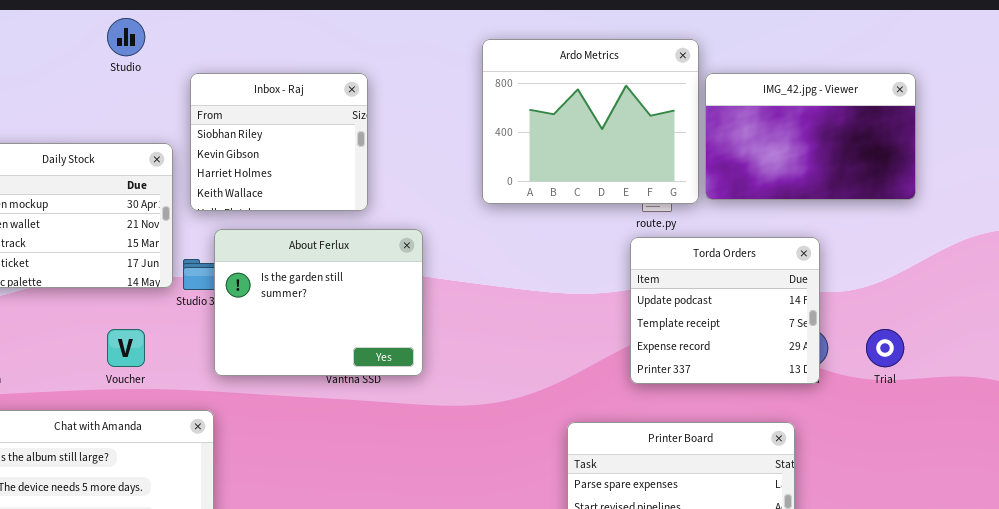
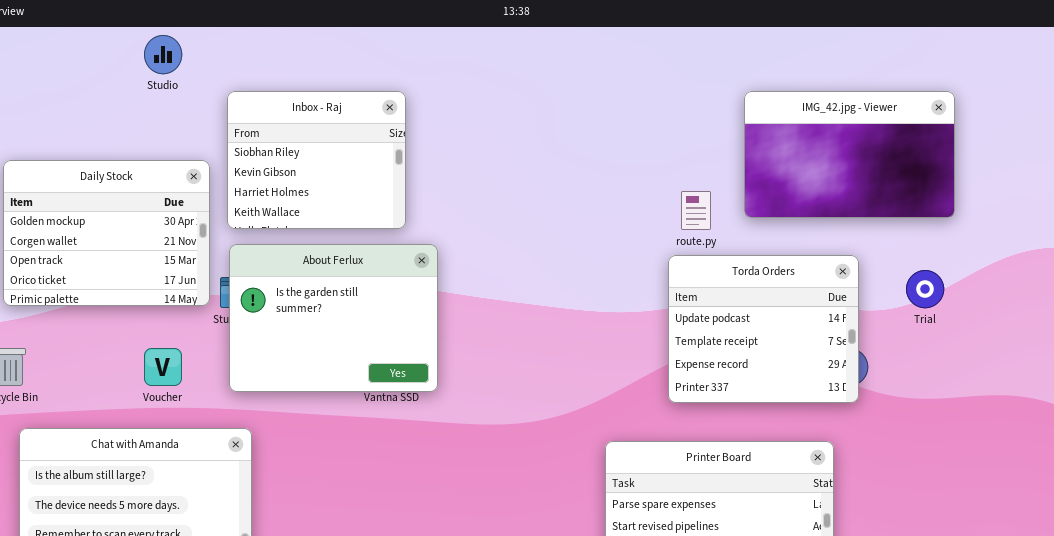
Ardo Metrics: [482,39,699,204] -> none, closed
About Ferlux: [214,229,423,376] -> [229,244,438,392], moved
Trial: [866,329,904,367] -> [906,270,944,308], moved

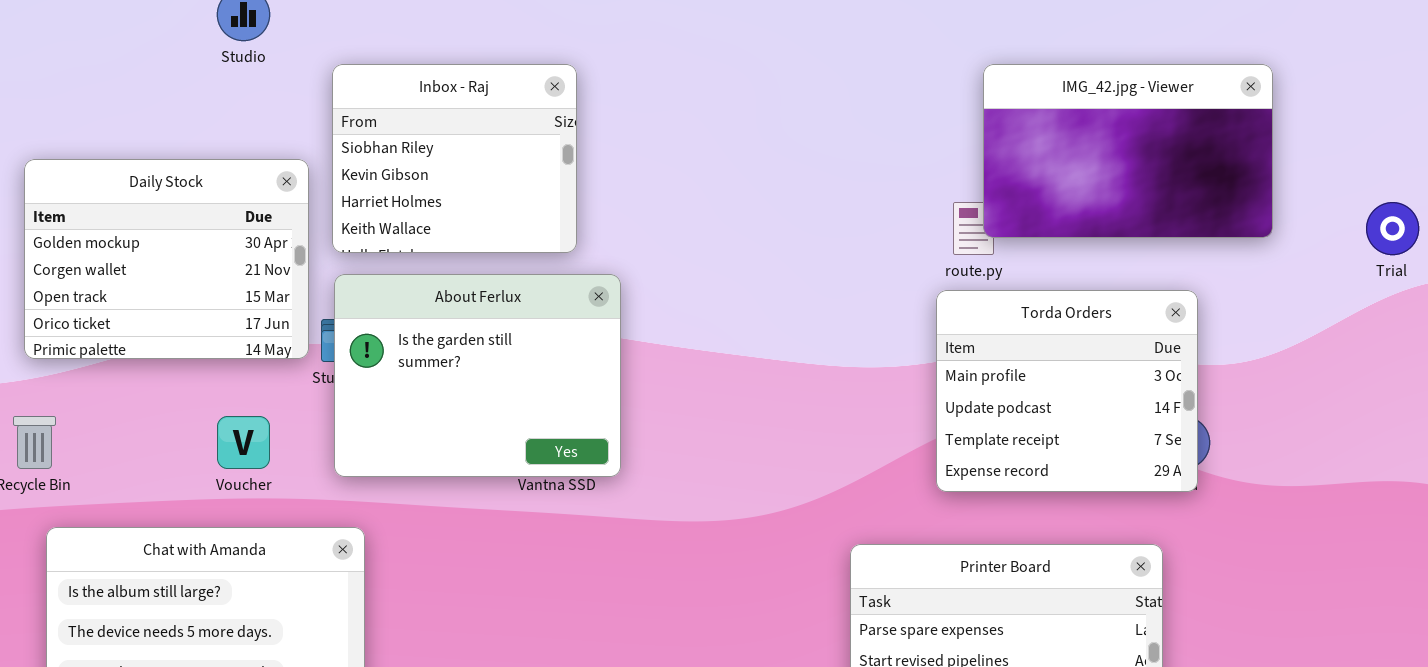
IMG_42.jpg - Viewer: [744,91,955,218] -> [983,64,1273,238], moved
Torda Orders: [668,255,859,403] -> [936,290,1198,492], scrolled up 1 row
Trial: [906,270,944,308] -> [1366,202,1419,255], moved

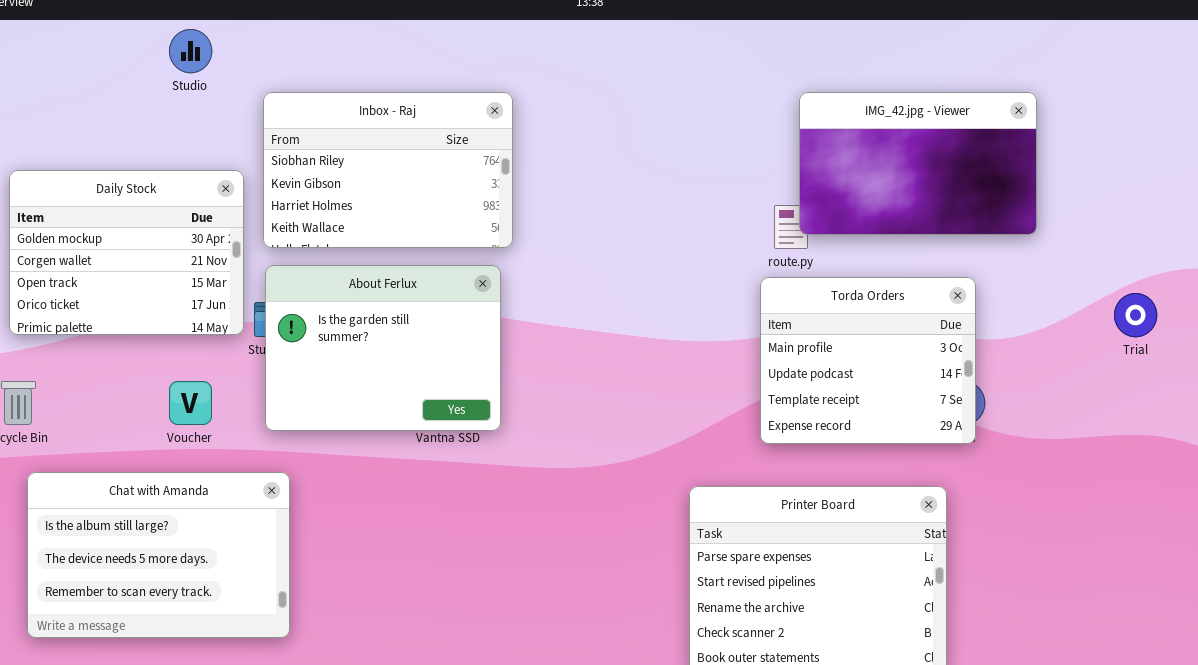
Inbox - Raj: [332,64,577,253] -> [263,92,513,248], resized
Trial: [1366,202,1419,255] -> [1114,293,1157,337], moved

